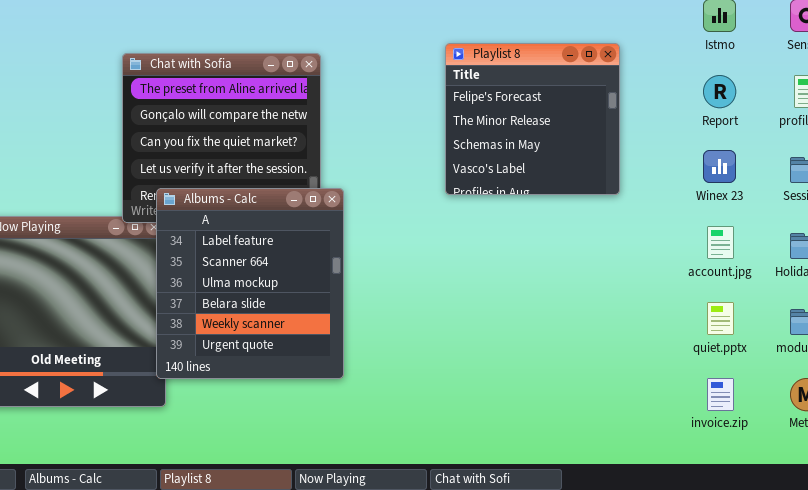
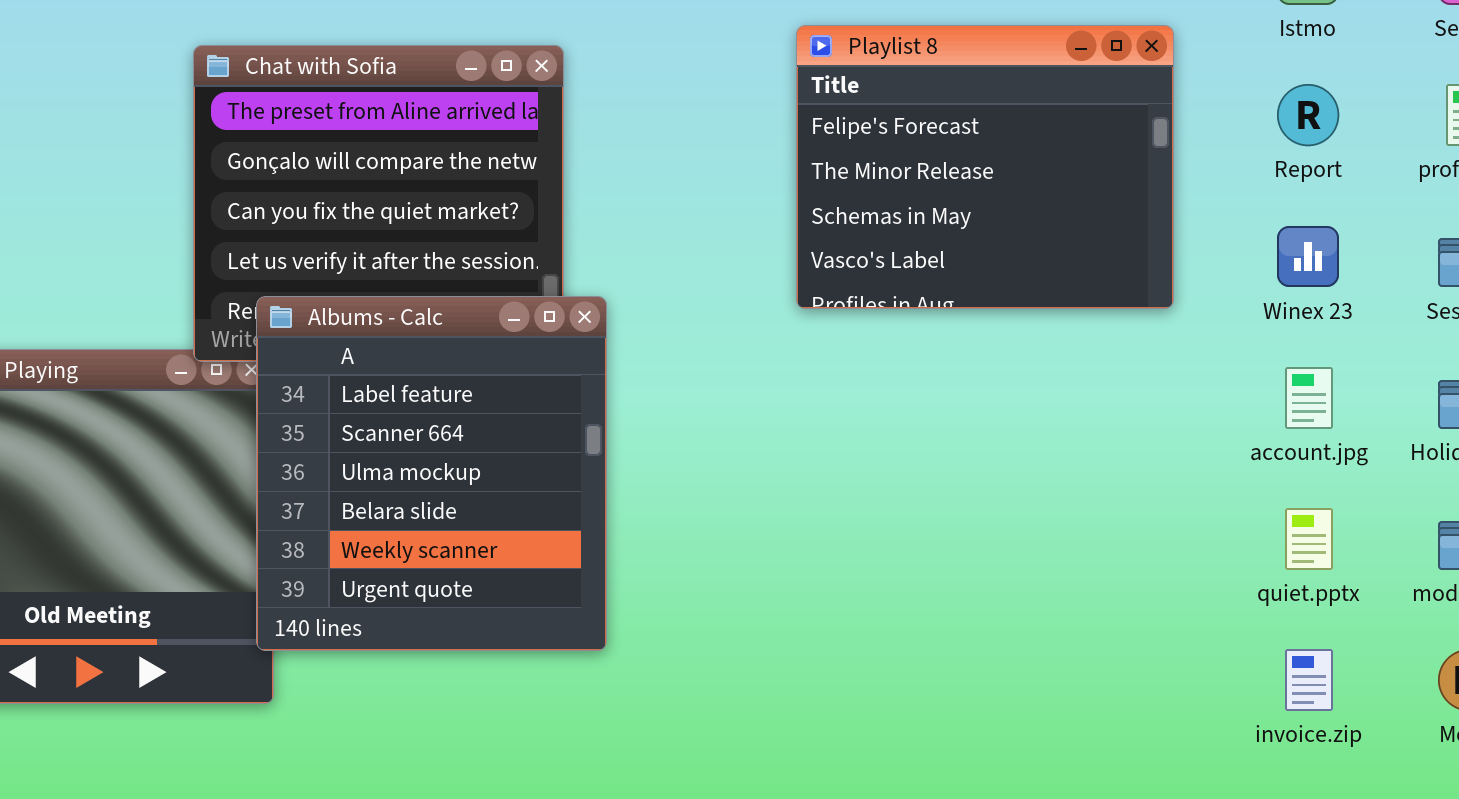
Playlist 8: [445,43,620,195] -> [796,25,1174,309], resized

